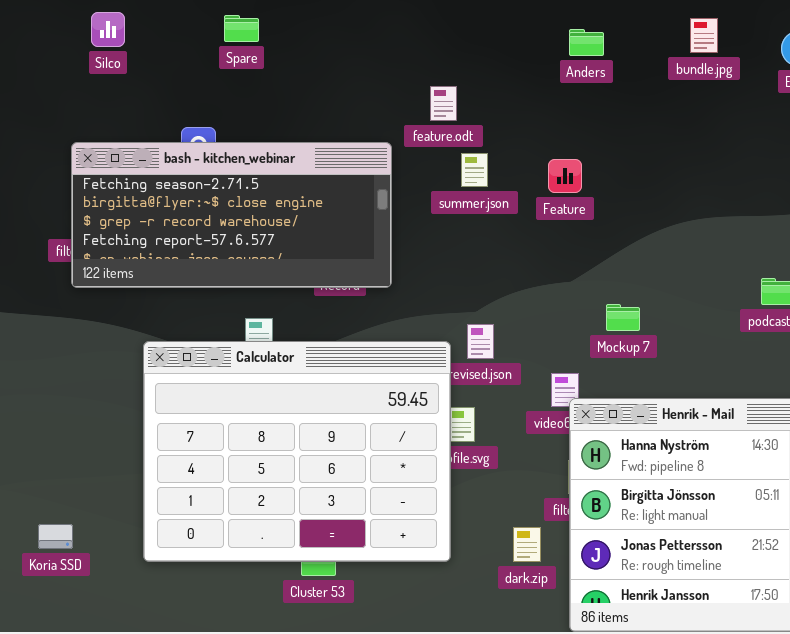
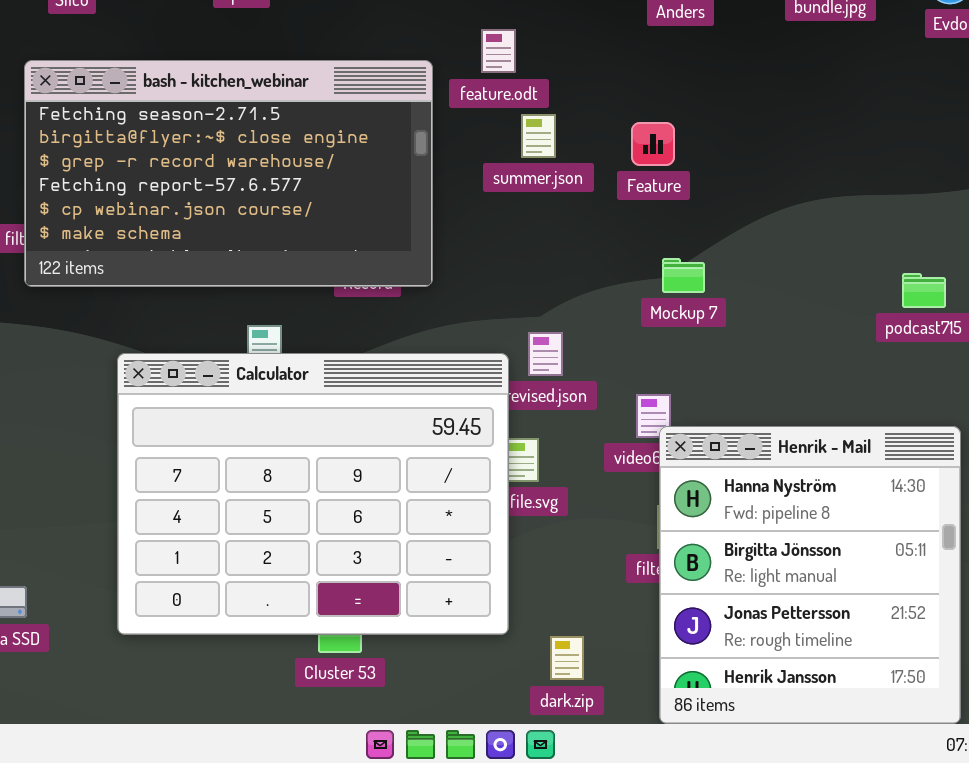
bash - kitchen_webinar: [71,142,392,288] -> [24,60,433,287], resized
Mockup 7: [606,304,640,331] -> [662,258,705,293], moved
dark.zip: [513,527,541,562] -> [550,636,584,680], moved

